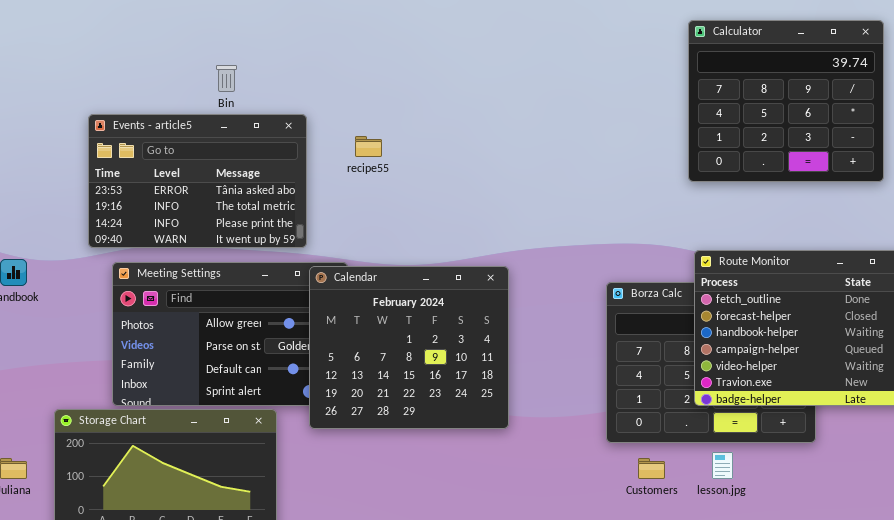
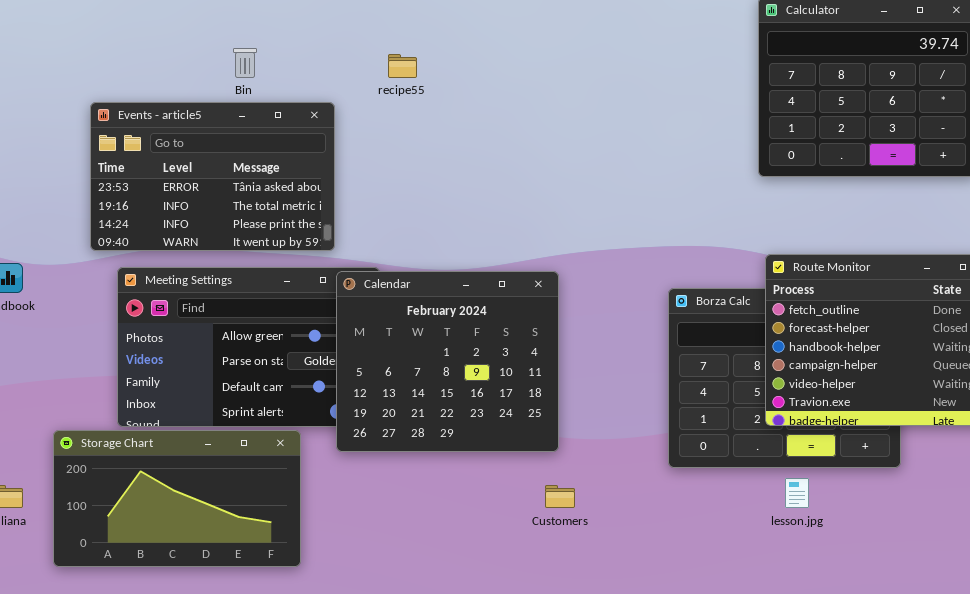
recipe55: [355,136,382,157] -> [388,54,417,78], moved
Customers: [638,458,665,479] -> [545,485,575,508], moved

